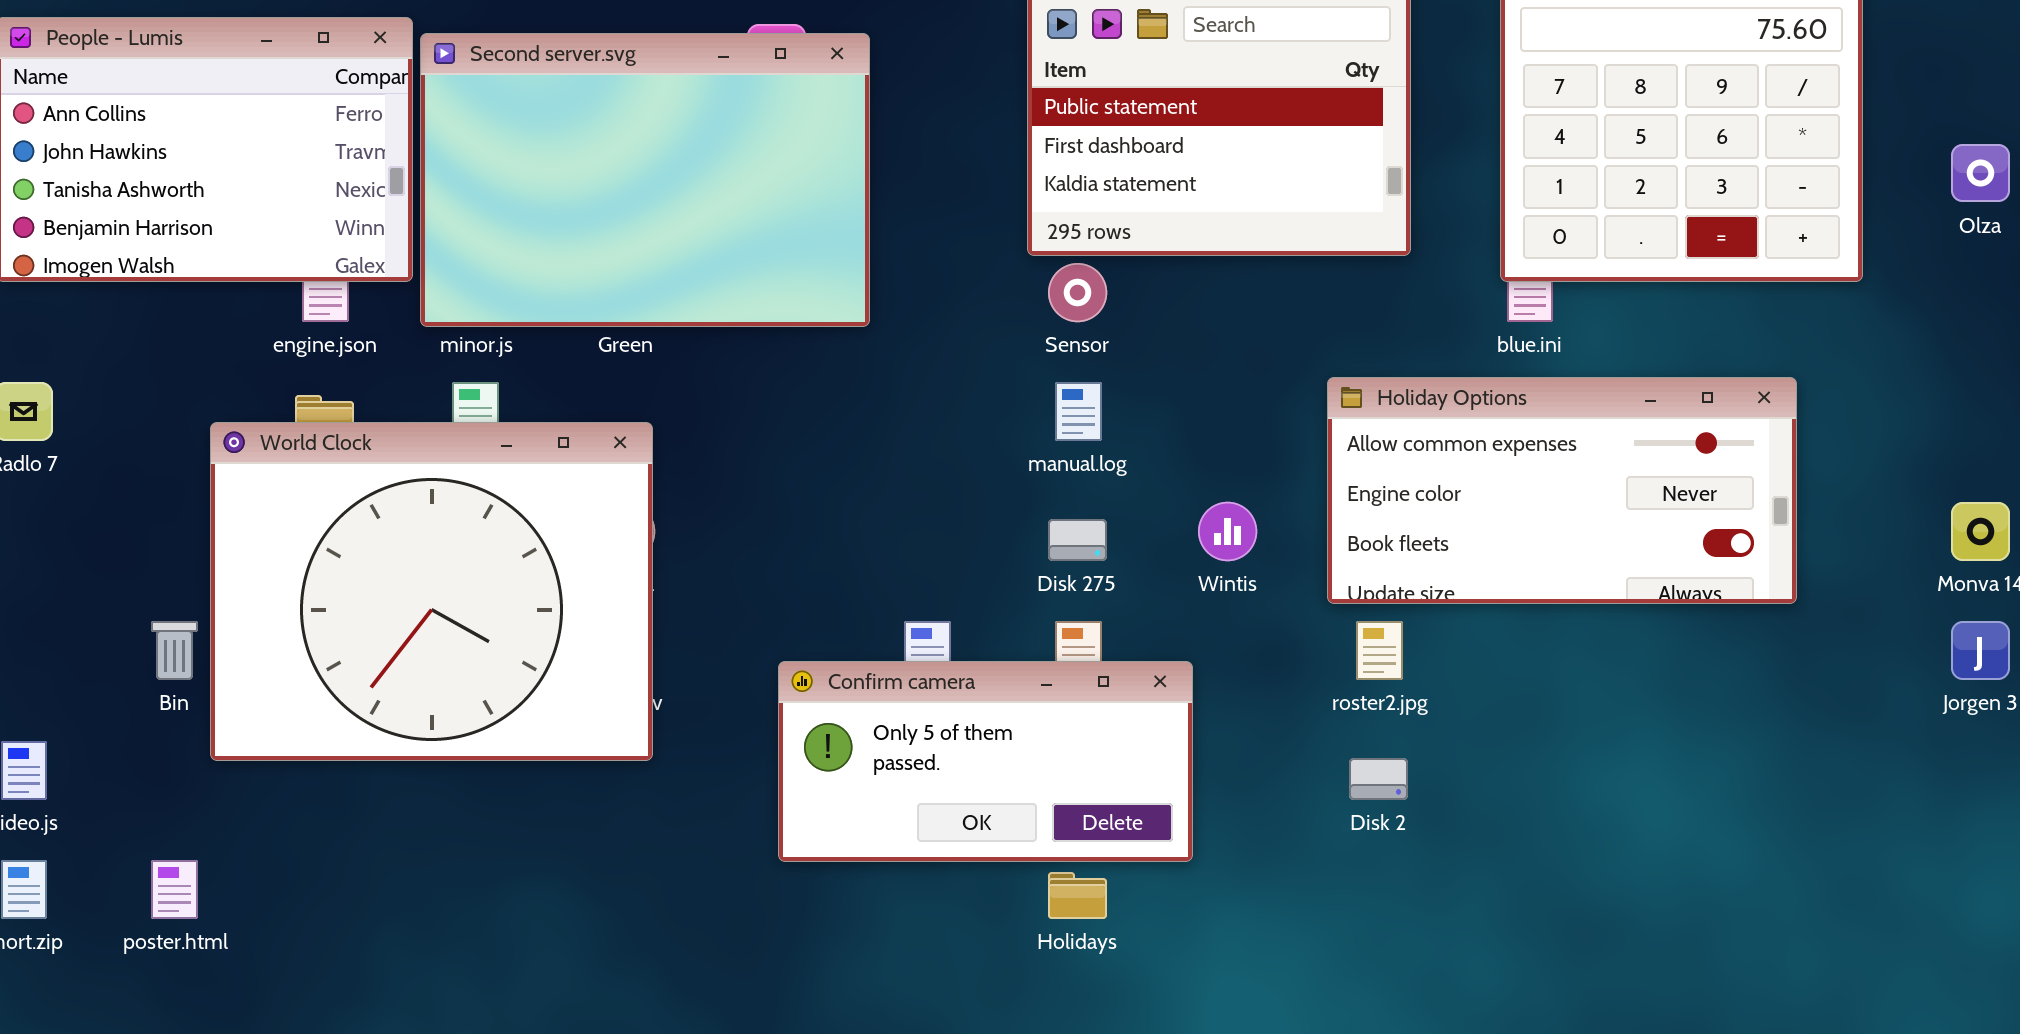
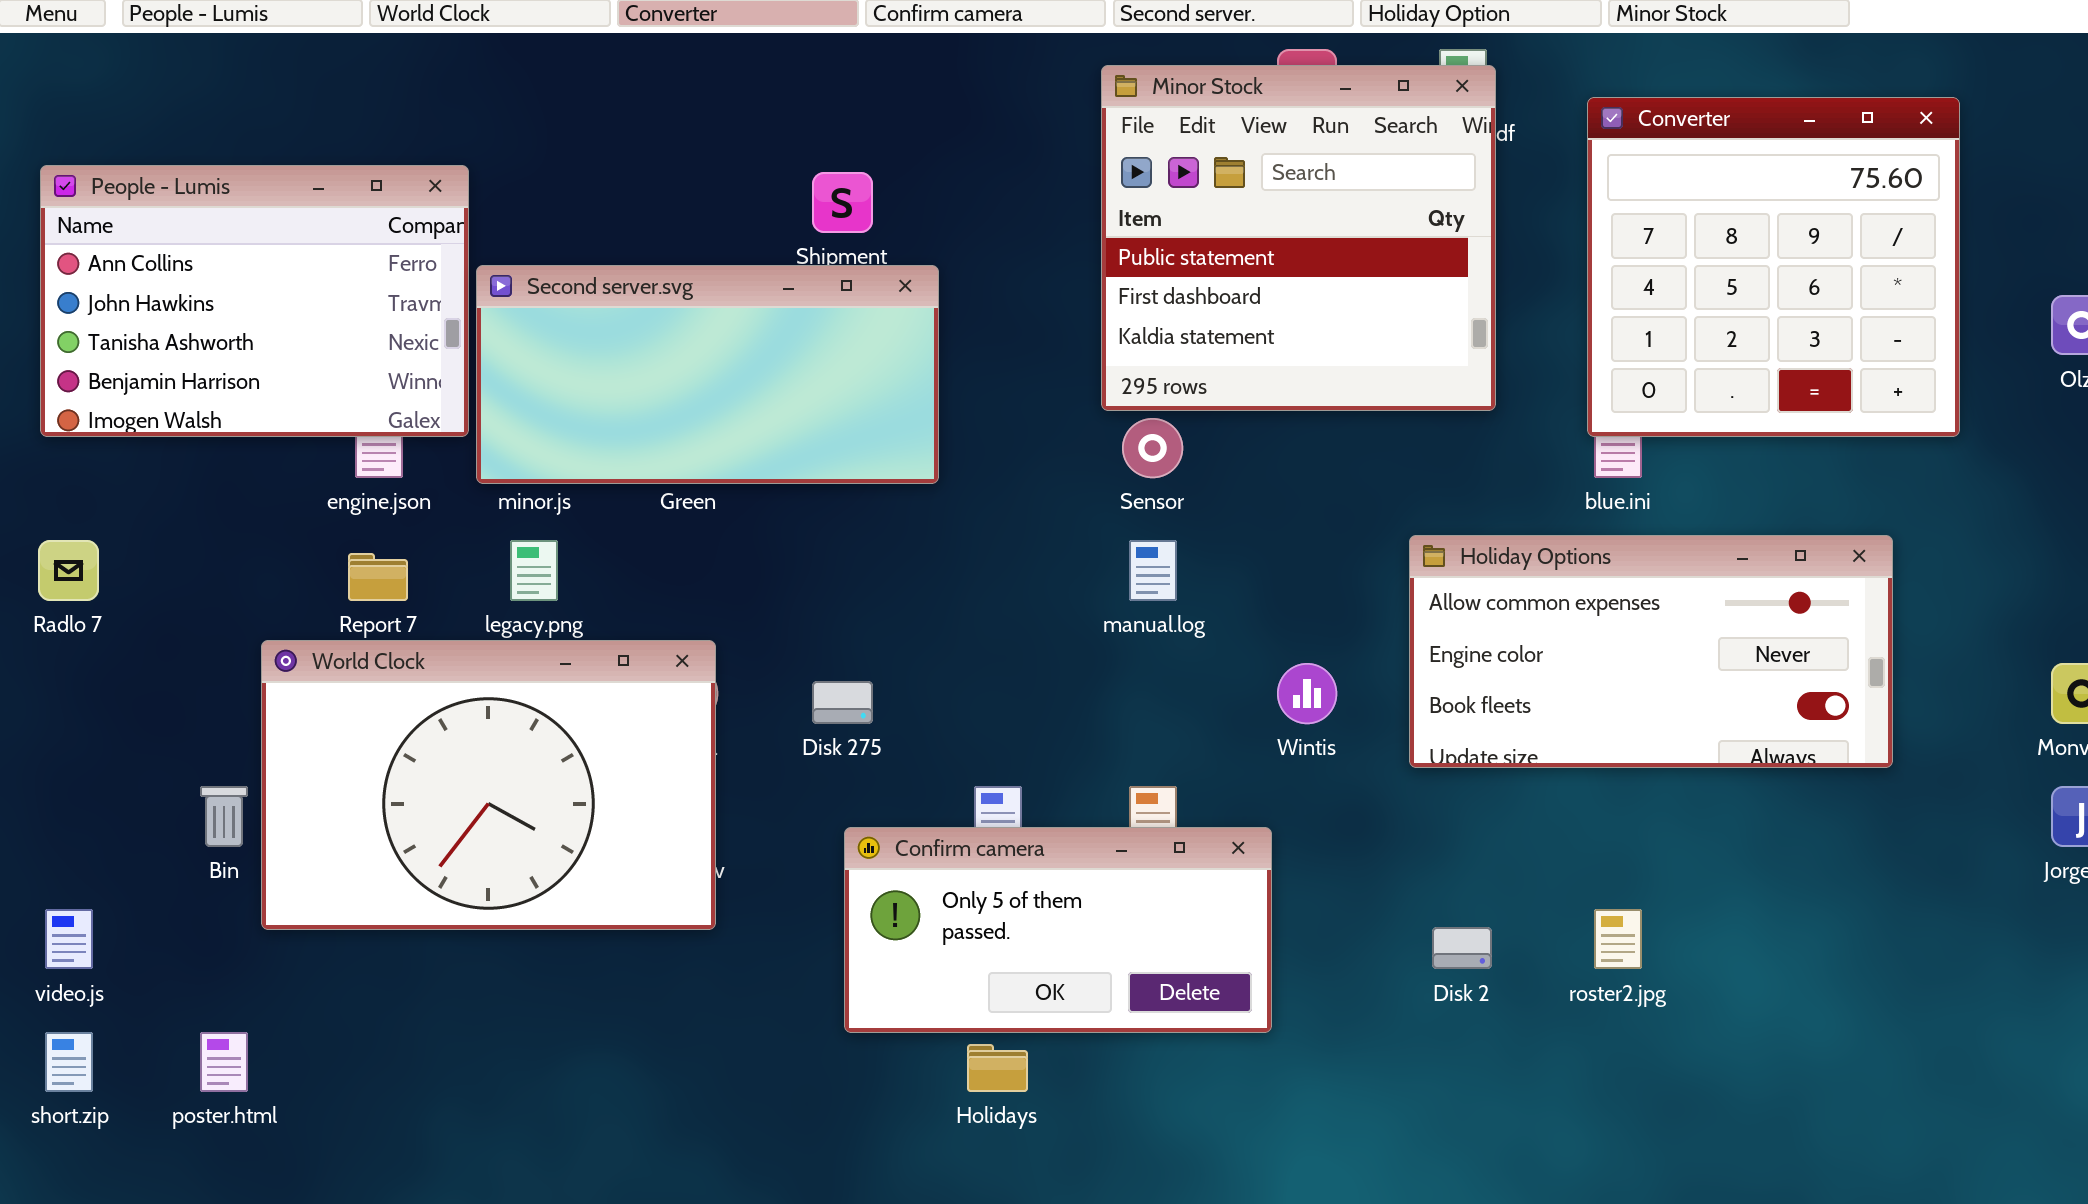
Second server.svg: [420,33,870,327] -> [476,265,939,484], resized
World Clock: [210,422,653,761] -> [261,640,716,930], resized
Disk 275: [1048,519,1107,561] -> [812,681,873,724], moved
roster2.jpg: [1356,621,1403,680] -> [1594,909,1642,969], moved
Holidays: [1048,872,1107,919] -> [967,1044,1028,1092], moved

